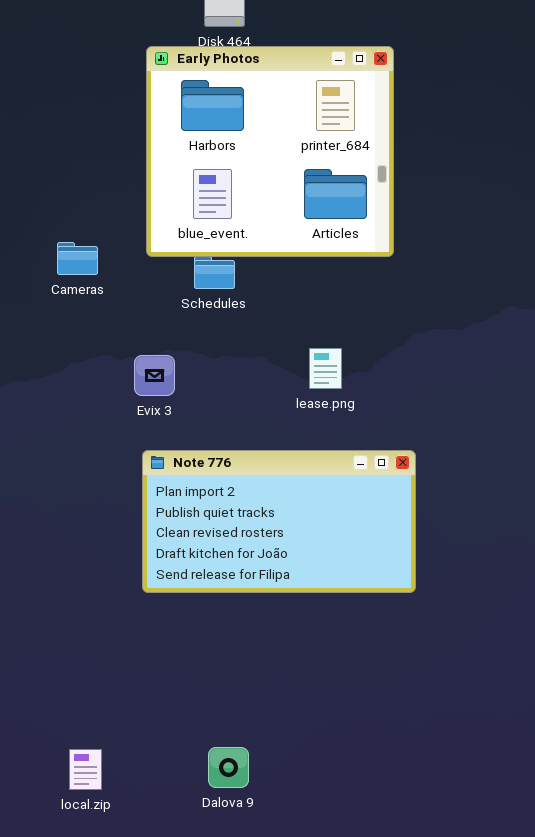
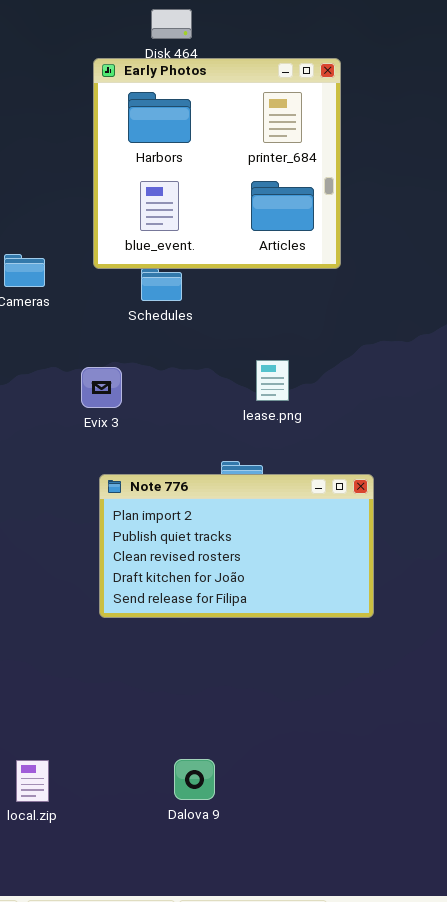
Note 776: [142,450,416,593] -> [99,474,374,618], moved
Dalova 9: [208,747,249,788] -> [174,759,215,800], moved

